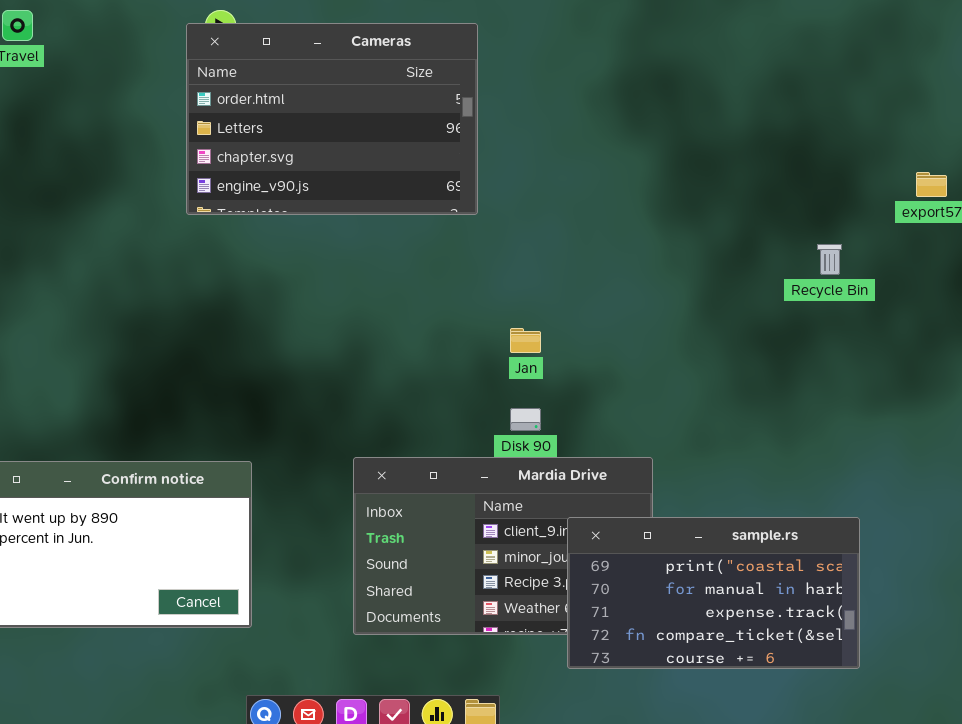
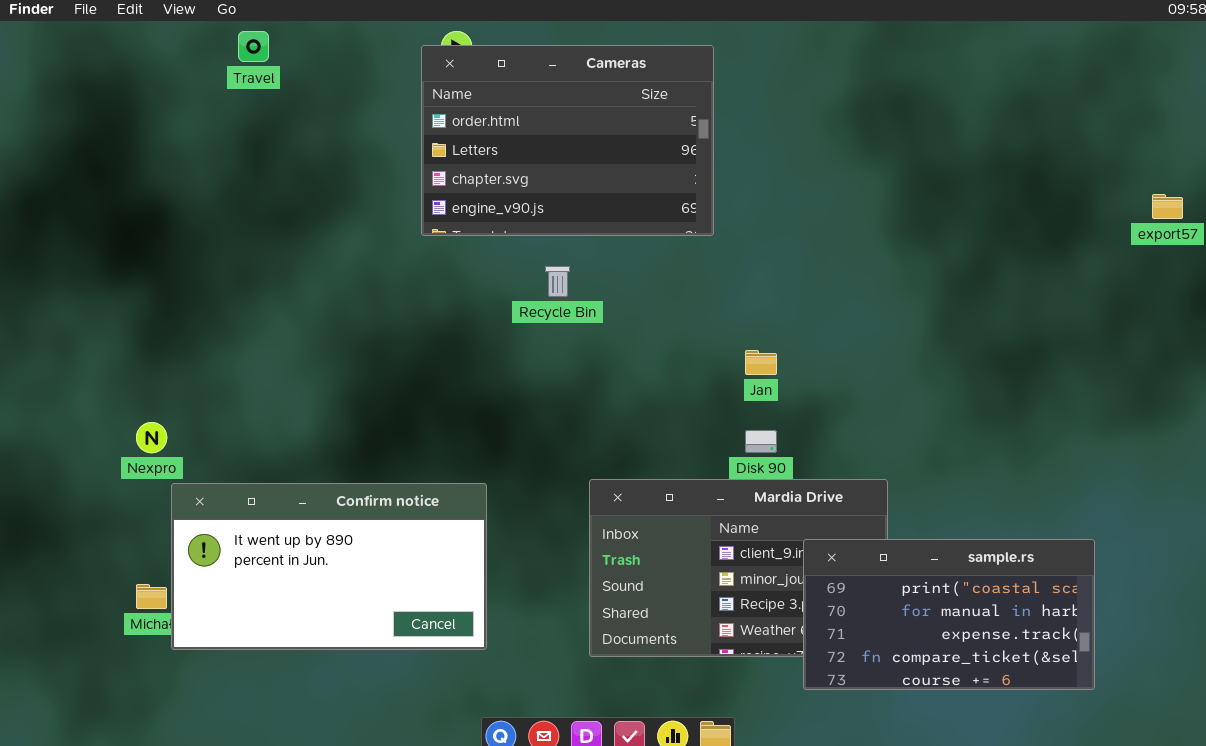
Recycle Bin: [817,244,842,275] -> [545,266,570,297], moved

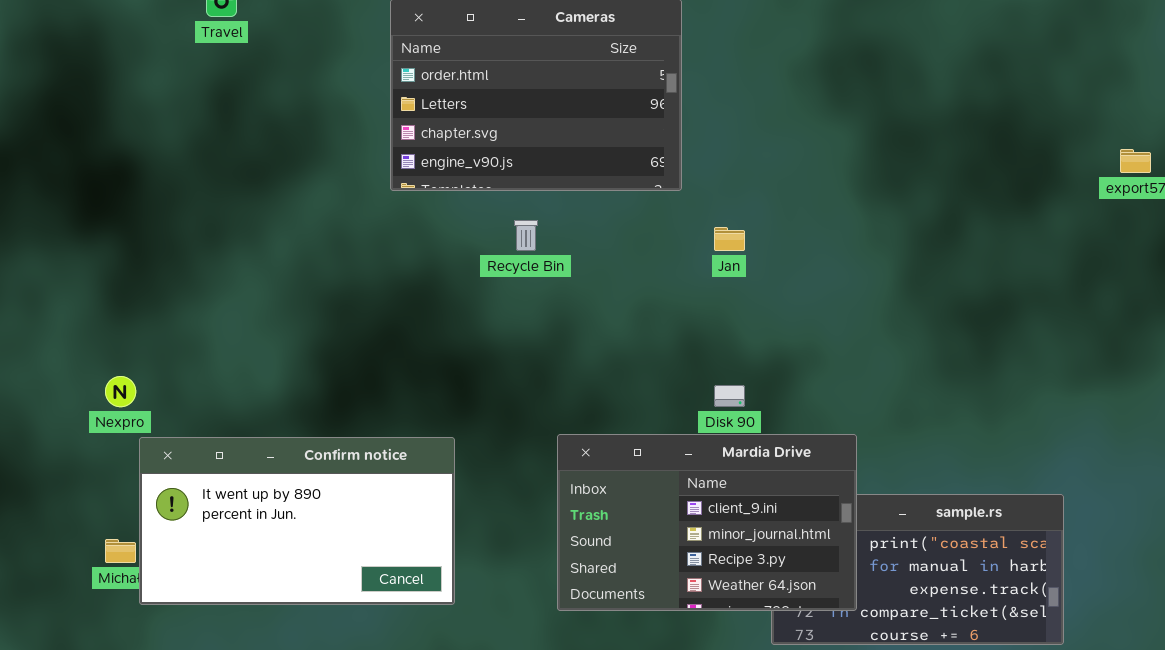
Jan: [745,350,777,375] -> [714,227,745,251], moved
Mardia Drive: [589,479,888,657] -> [557,434,857,611], raised

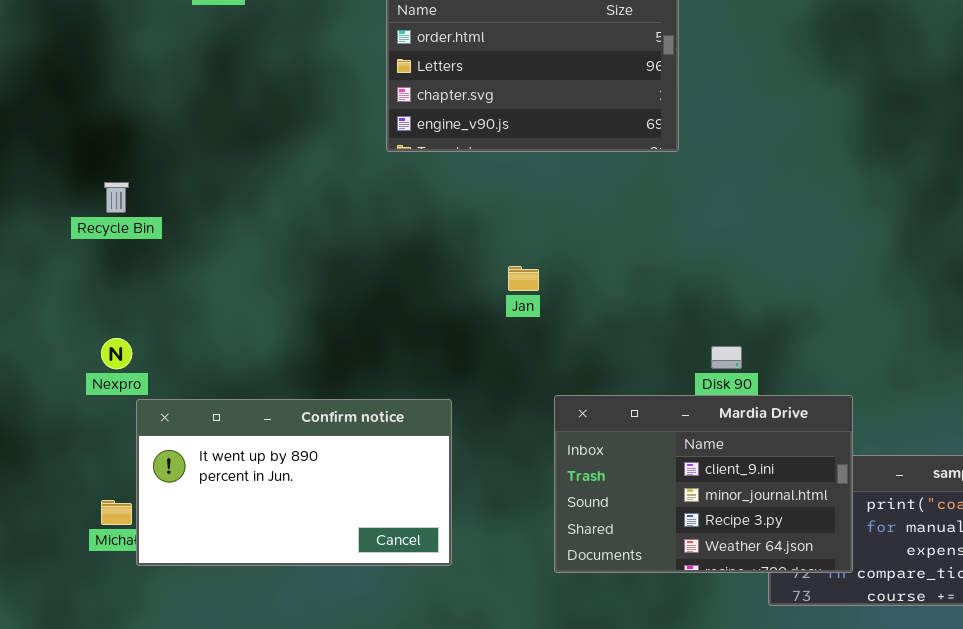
Recycle Bin: [514,220,538,251] -> [104,182,129,213], moved
Jan: [714,227,745,251] -> [508,266,539,291], moved

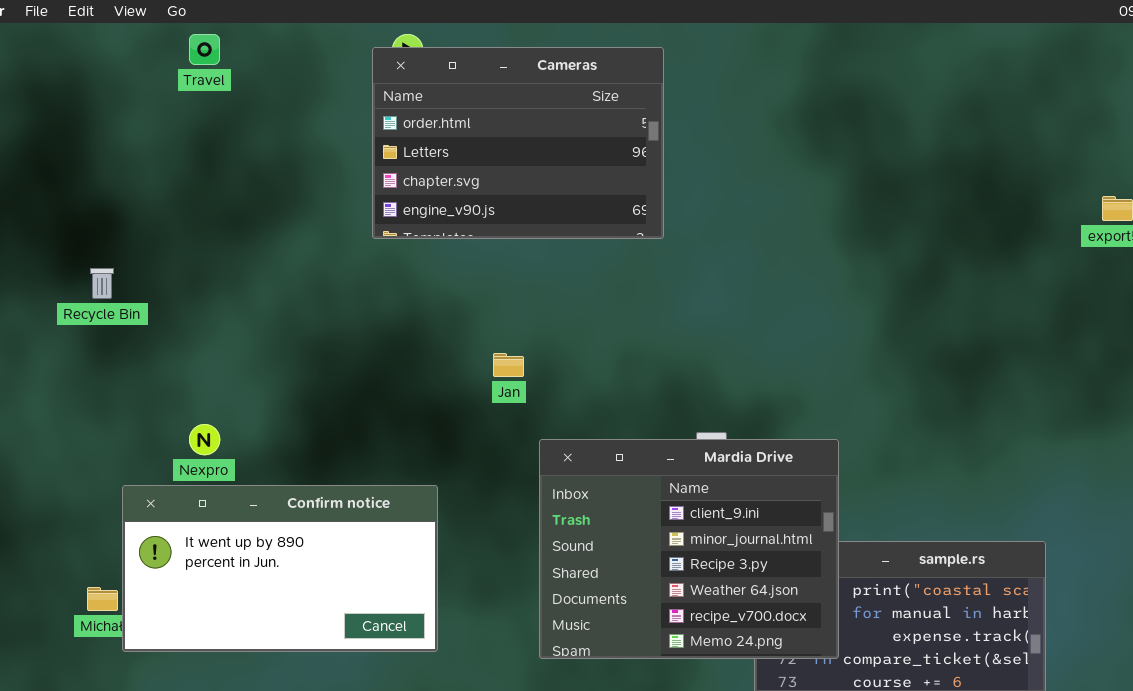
Nexpro: [101,338,132,369] -> [189,424,220,455], moved
Mardia Drive: [554,395,853,573] -> [539,439,839,659], resized

